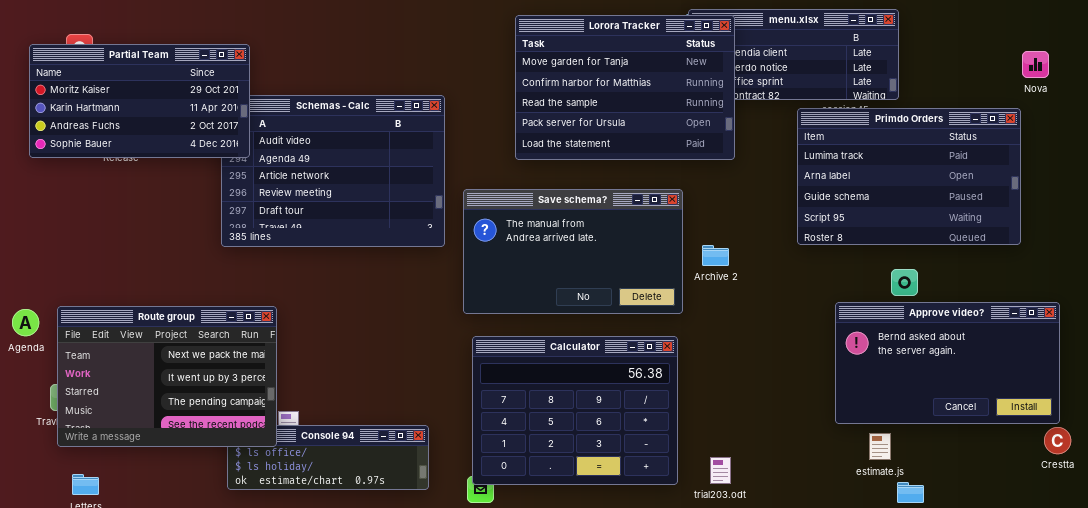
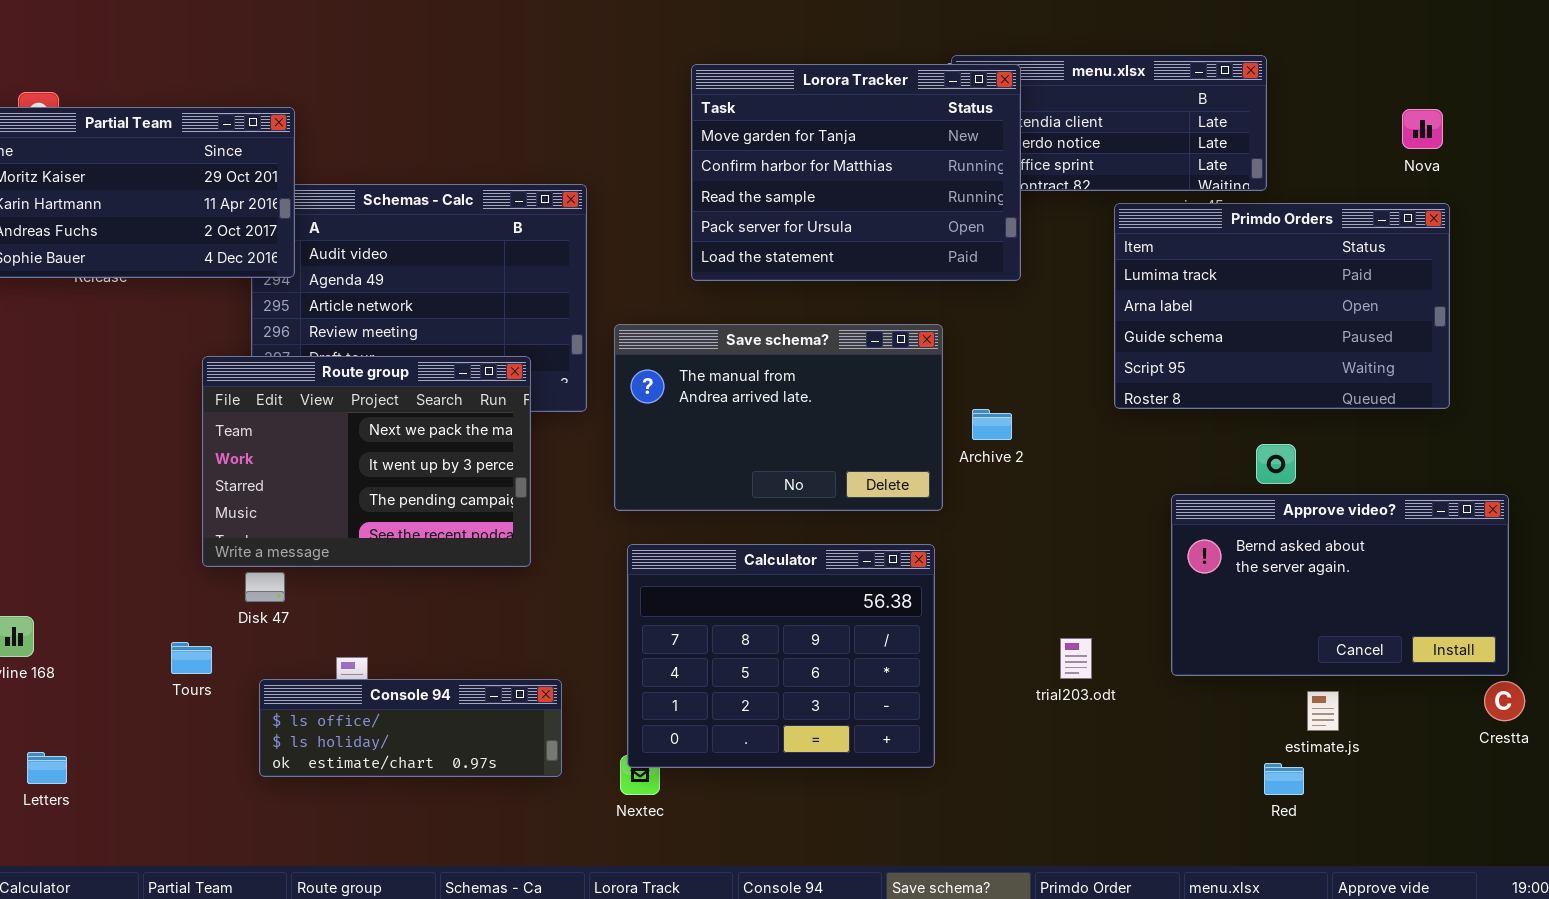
Nova: [1022,51,1049,78] -> [1402,109,1443,149], moved
Route group: [57,306,277,447] -> [202,356,531,567], moved
estimate.js: [869,433,891,460] -> [1307,691,1339,731], moved
trial203.odt: [710,457,731,484] -> [1060,638,1092,679], moved

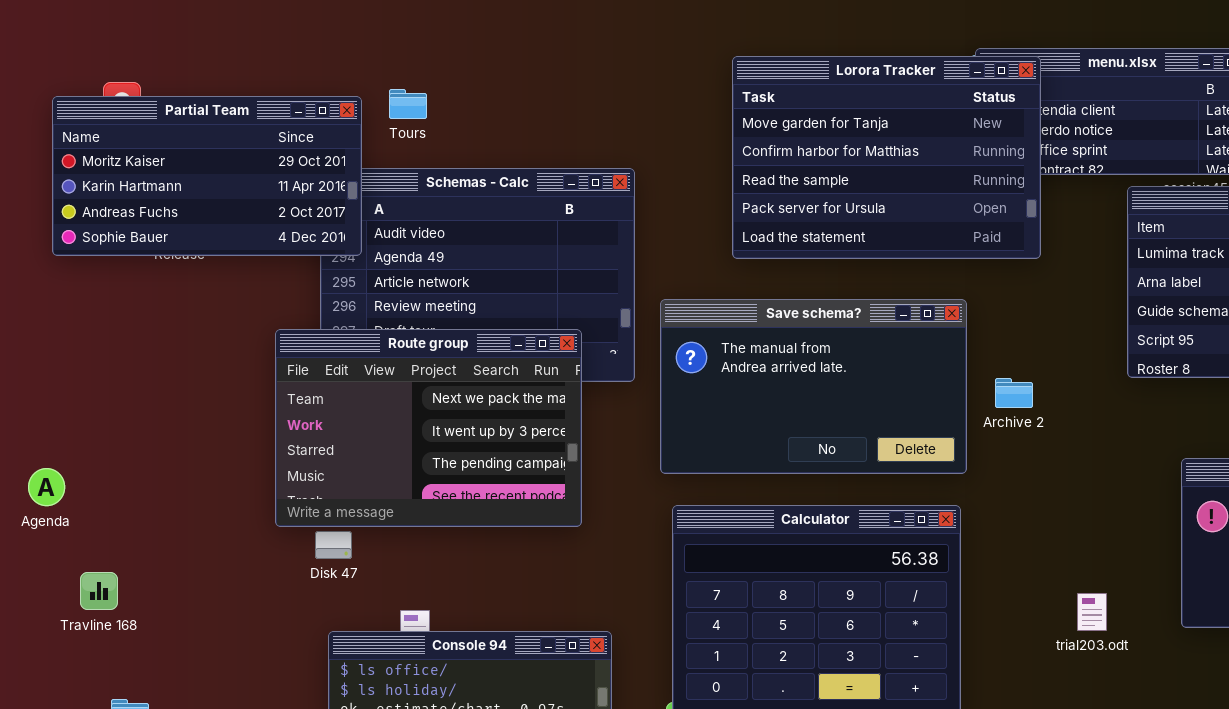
Tours: [171,642,212,674] -> [389,89,427,119], moved

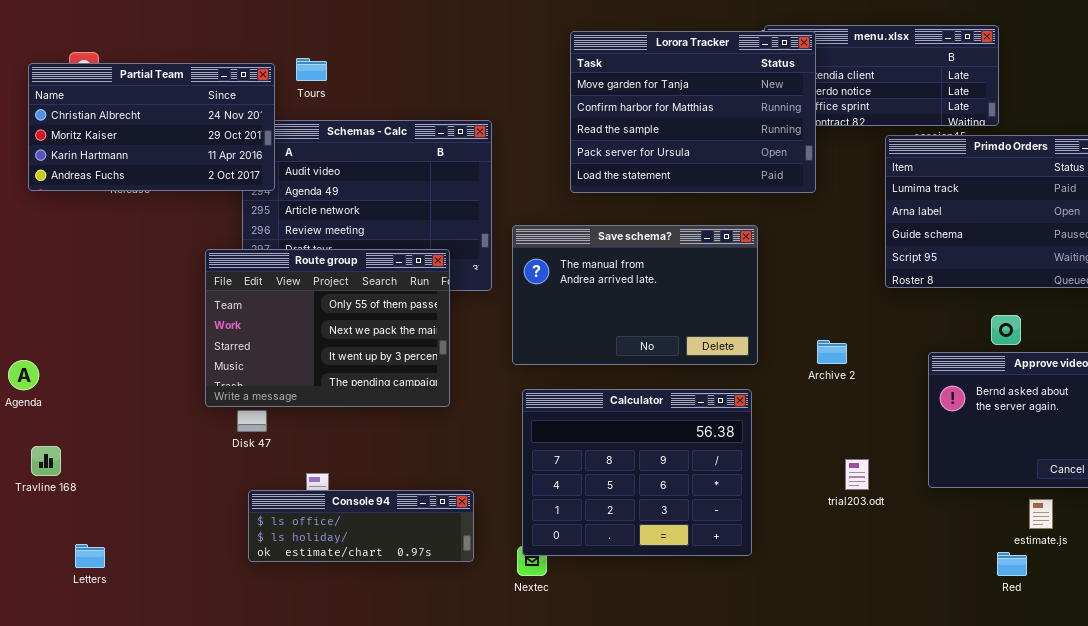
Partial Team: [52,96,362,256] -> [28,63,275,191], scrolled up 1 row
Route group: [275,329,582,527] -> [205,249,450,407], scrolled up 1 row
Archive 2: [995,378,1033,408] -> [817,340,847,364], moved
Travline 168: [80,572,118,610] -> [31,446,61,476], moved

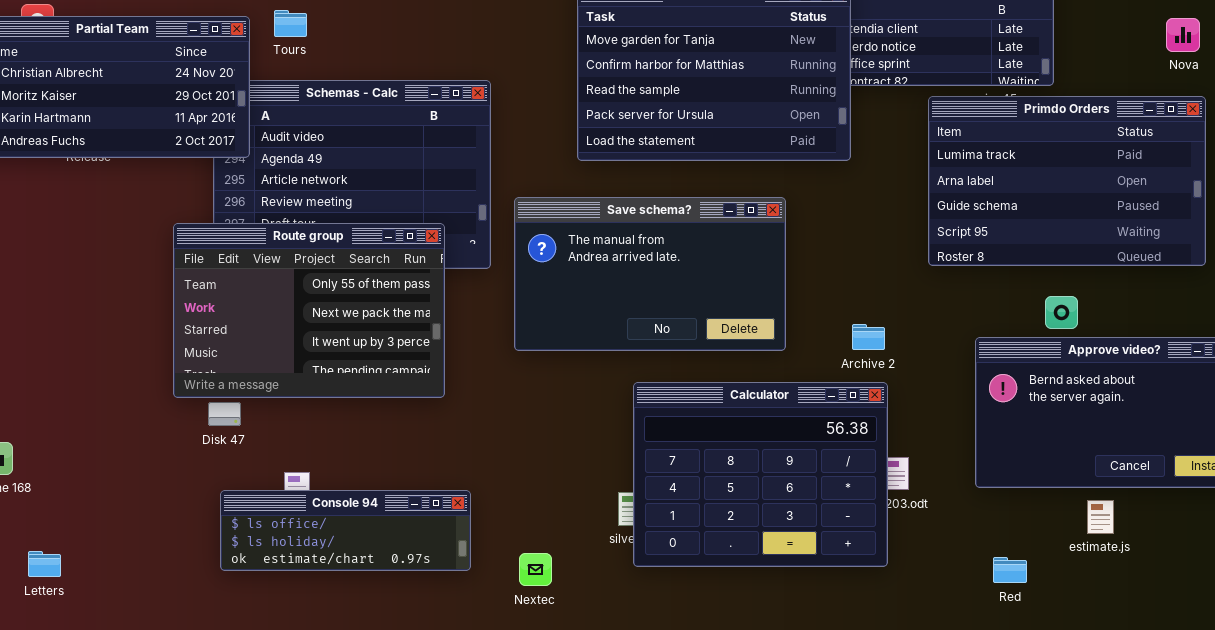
Calculator: [522,389,752,556] -> [633,382,888,567], moved
Red: [997,552,1027,576] -> [993,557,1027,583], moved

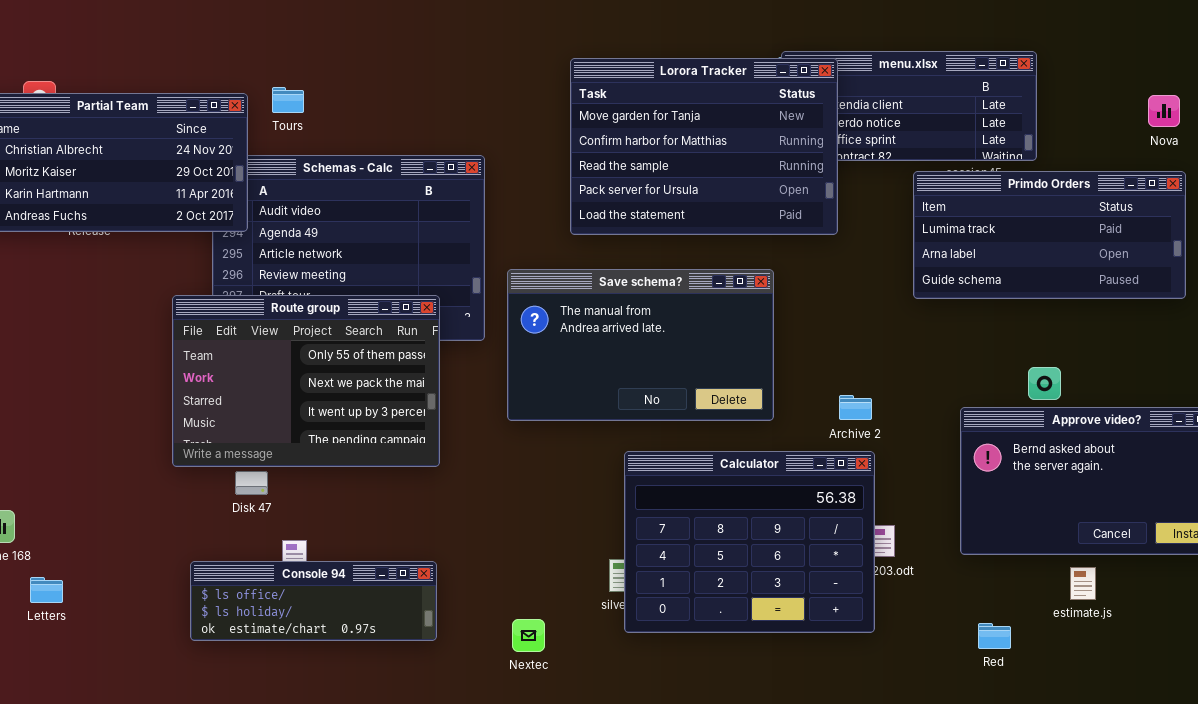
Primdo Orders: [928,96,1206,266] -> [913,171,1186,299], resized
Disk 47: [208,402,241,426] -> [235,471,268,495], moved
Console 94: [220,490,471,571] -> [190,561,437,641], moved
Letters: [28,551,61,577] -> [30,577,63,603], moved

